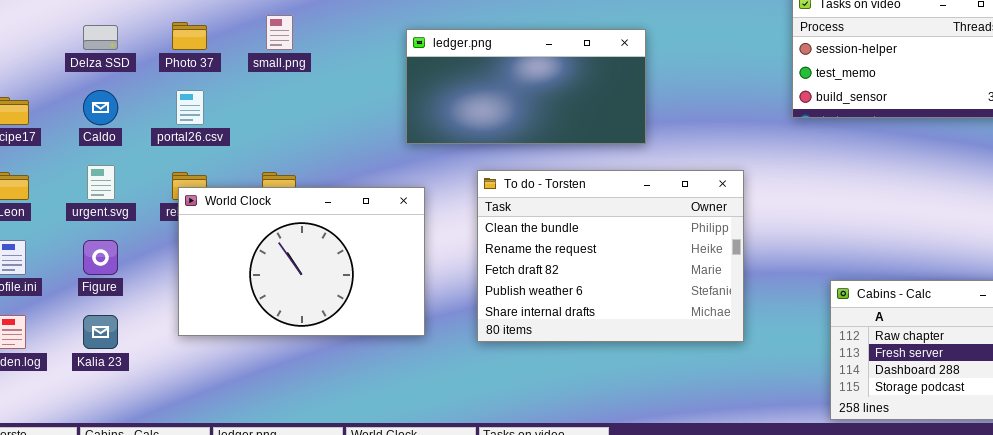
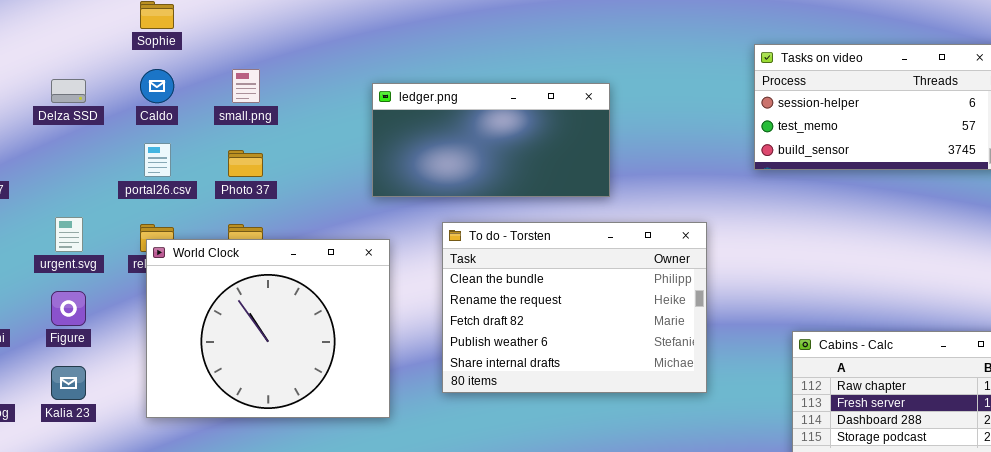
Photo 37: [172,22,207,50] -> [228,150,263,177], moved
Caldo: [83,90,118,125] -> [140,69,174,103], moved
World Clock: [178,187,425,336] -> [146,239,390,418], resized

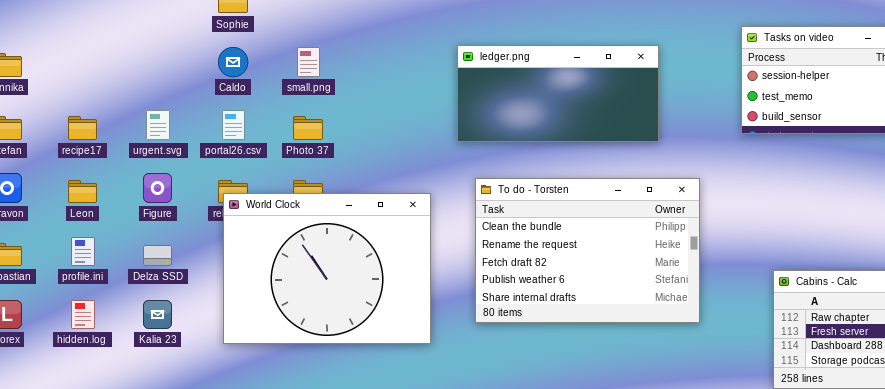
Delza SSD: [51,79,86,103] -> [143,245,172,266], moved
ledger.png: [372,83,610,197] -> [457,45,659,142], moved
urgent.svg: [55,217,83,252] -> [146,110,170,140], moved
Figure: [51,291,86,326] -> [143,173,172,203], moved

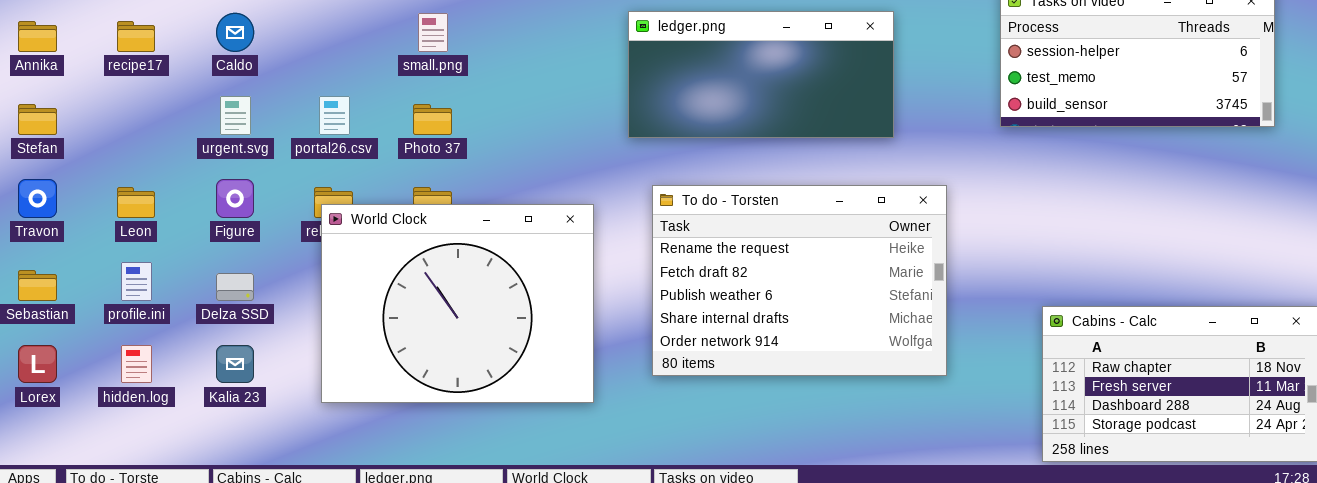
Caldo: [218,47,248,77] -> [216,13,254,52], moved
recipe17: [68,116,97,140] -> [117,21,155,52], moved
To do - Torsten: [475,178,700,323] -> [652,185,947,376], scrolled down 1 row

